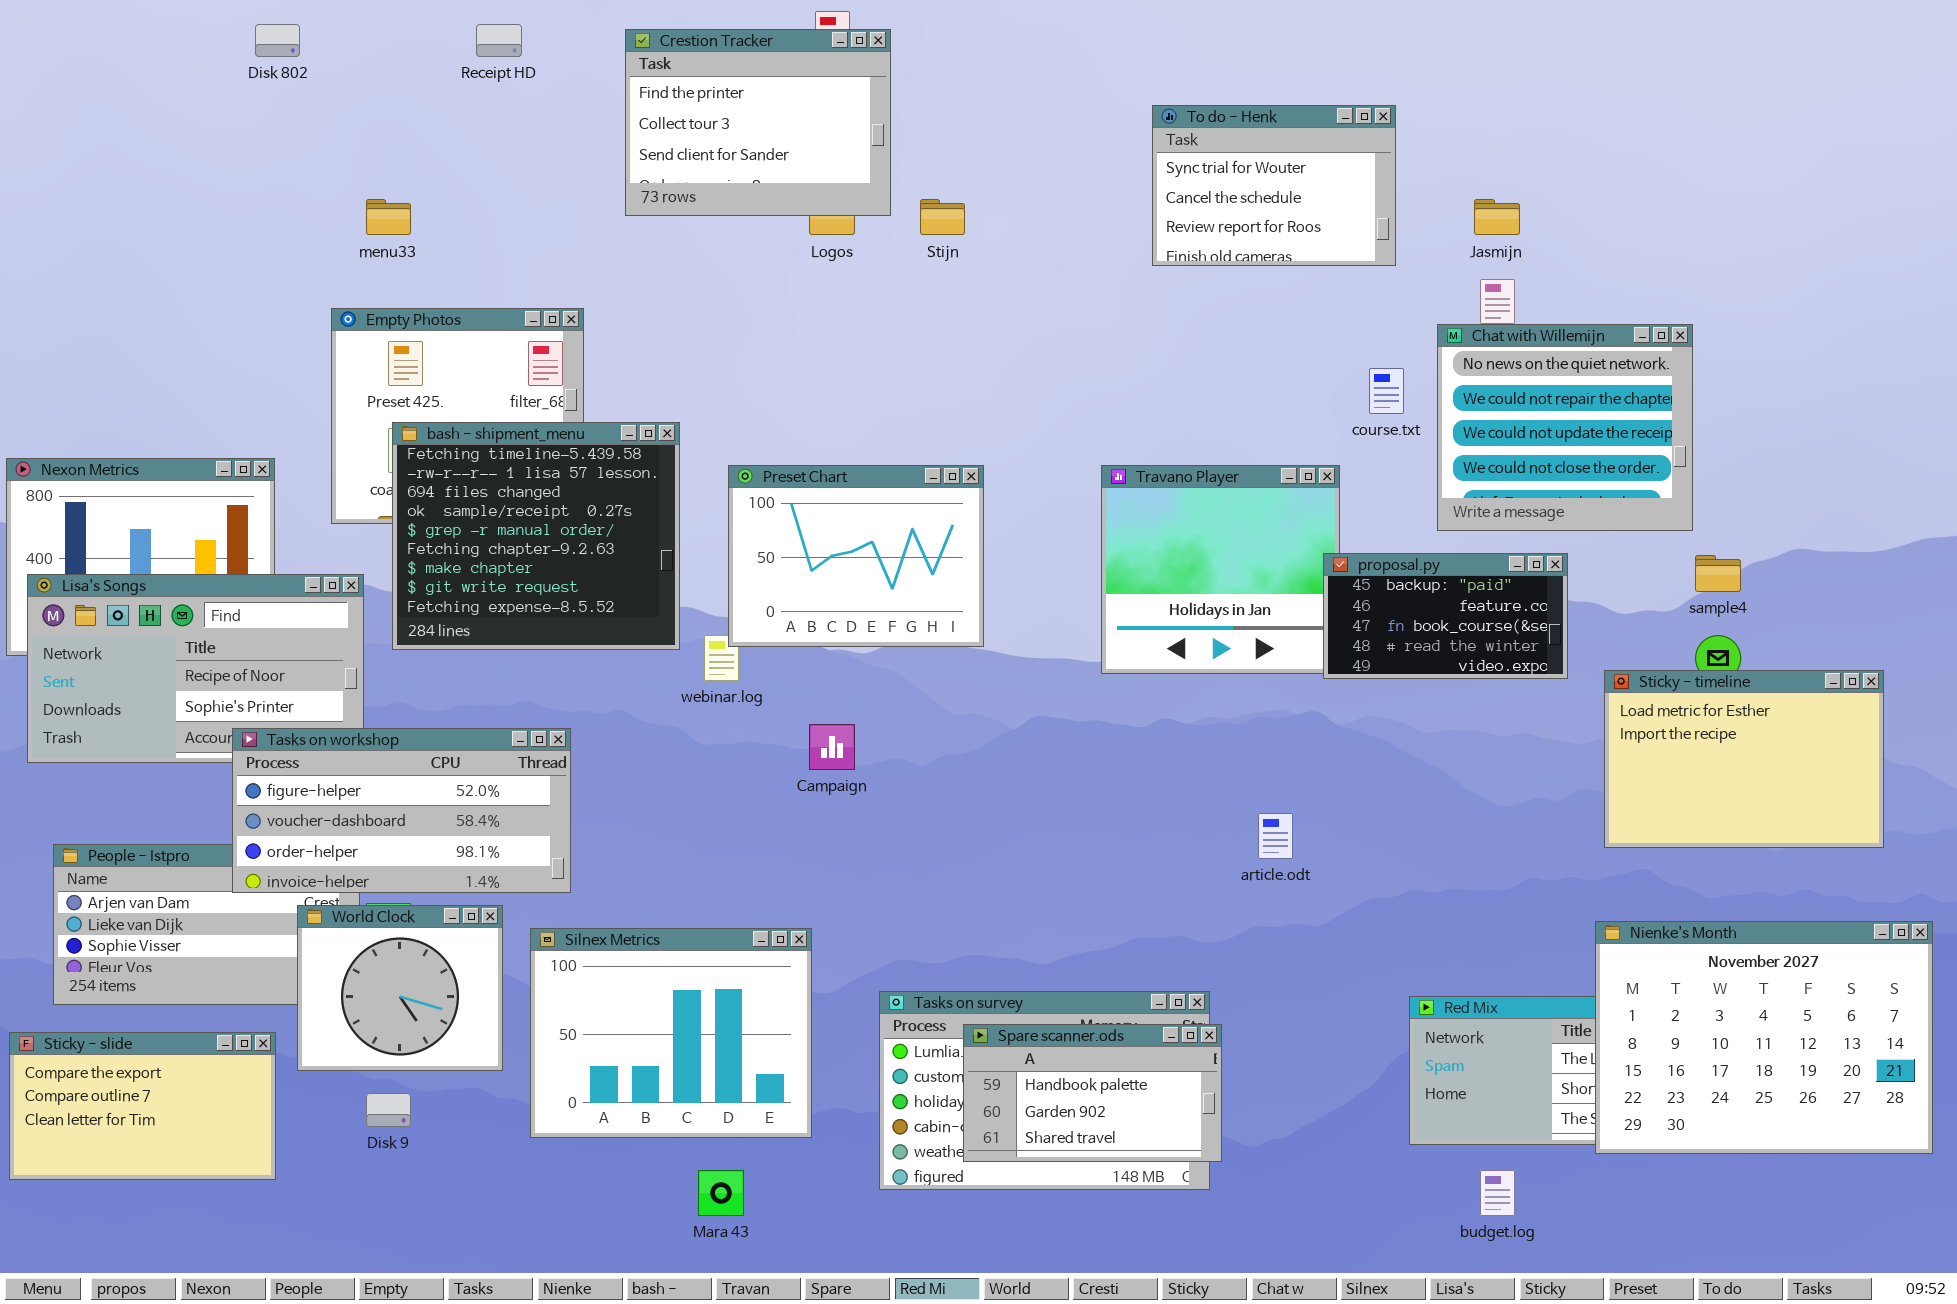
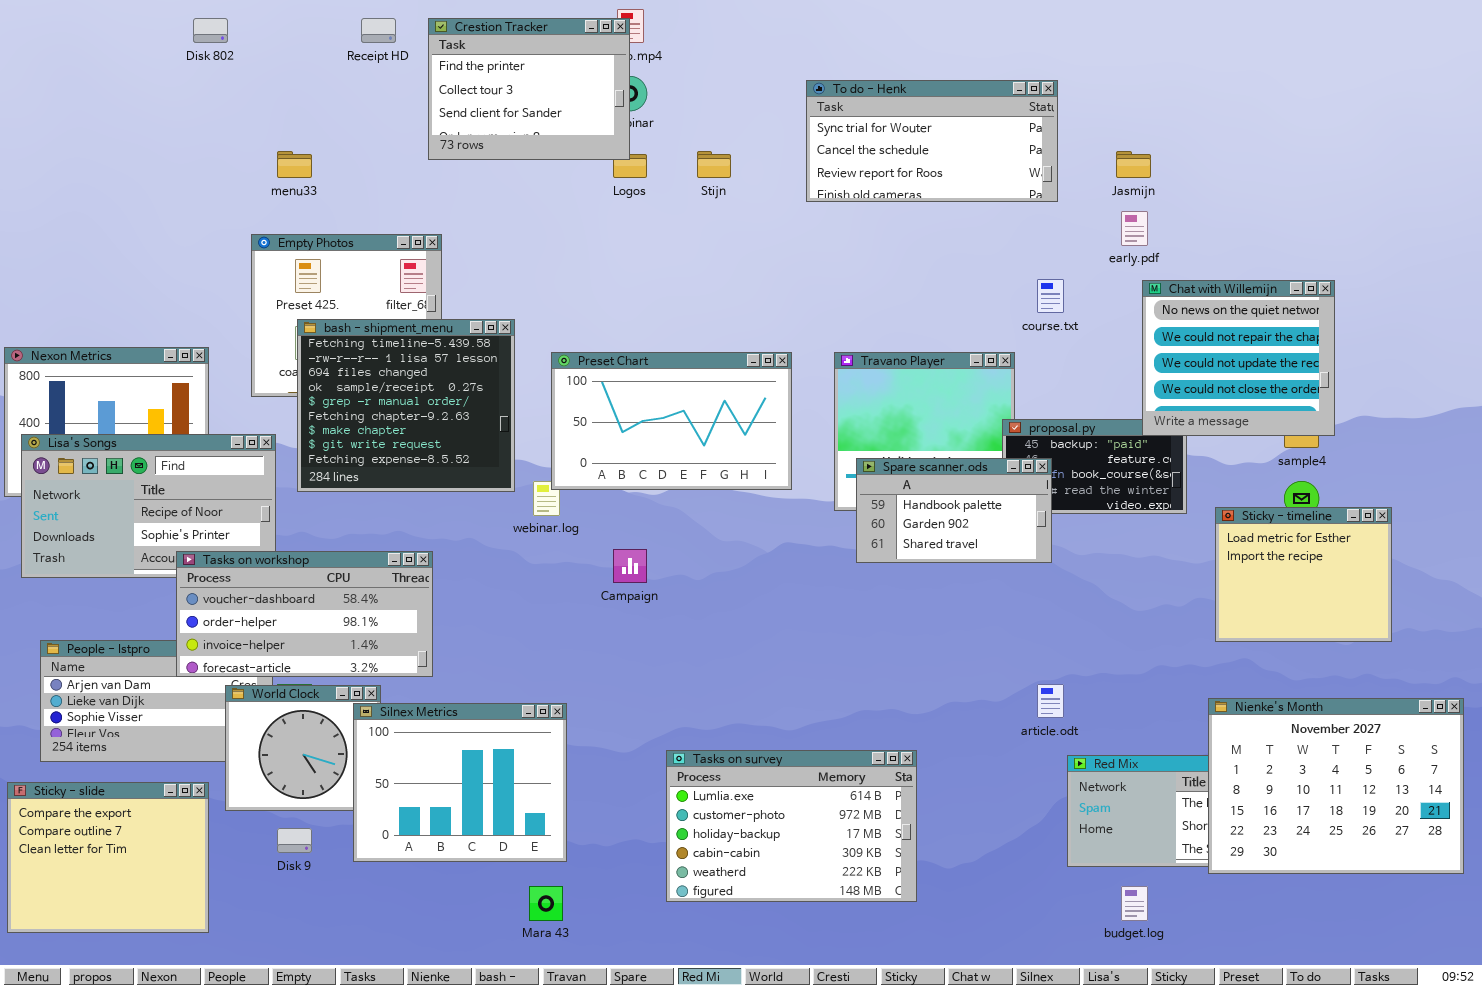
Crestion Tracker: [625,29,891,216] -> [428,18,630,160], moved
To do - Henk: [1152,105,1396,266] -> [806,80,1058,202], resized
Chat with Willemijn: [1437,324,1693,531] -> [1142,280,1335,436], moved
Preset Chart: [728,465,984,647] -> [551,352,792,490], resized
Sticky - timeline: [1604,670,1884,848] -> [1215,507,1392,642], resized
Tasks on workshop: [232,728,571,893] -> [176,551,433,677], scrolled down 1 row
article.odt: [1258,813,1293,859] -> [1037,684,1064,718], moved
Silnex Metrics: [530,928,812,1138] -> [353,703,567,862], moved
Spare scanner.ods: [963,1024,1222,1162] -> [856,458,1052,563], moved
Sticky - slide: [9,1032,276,1180] -> [7,782,209,933], resized

